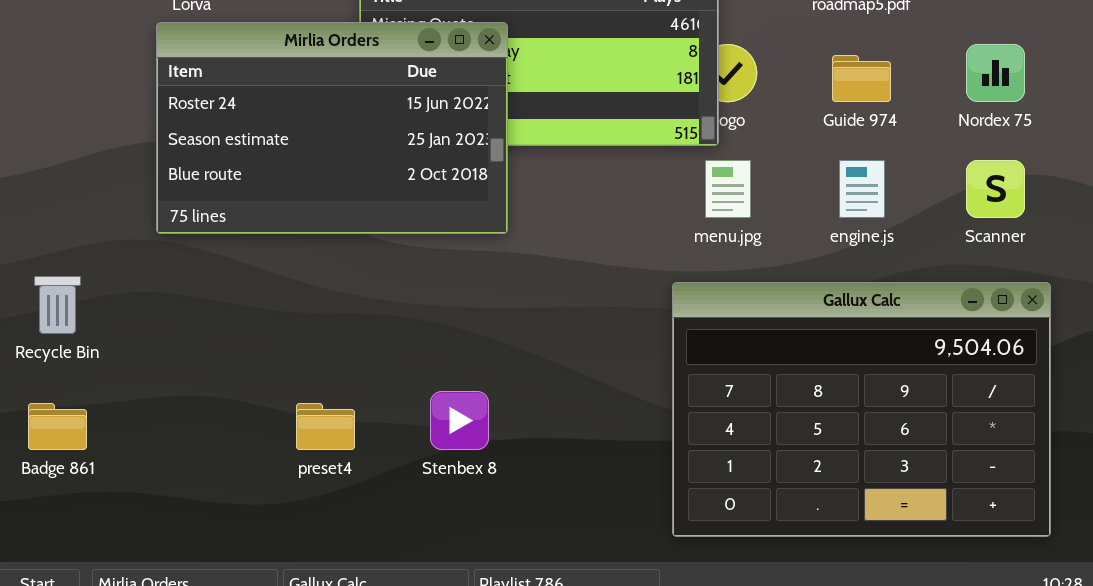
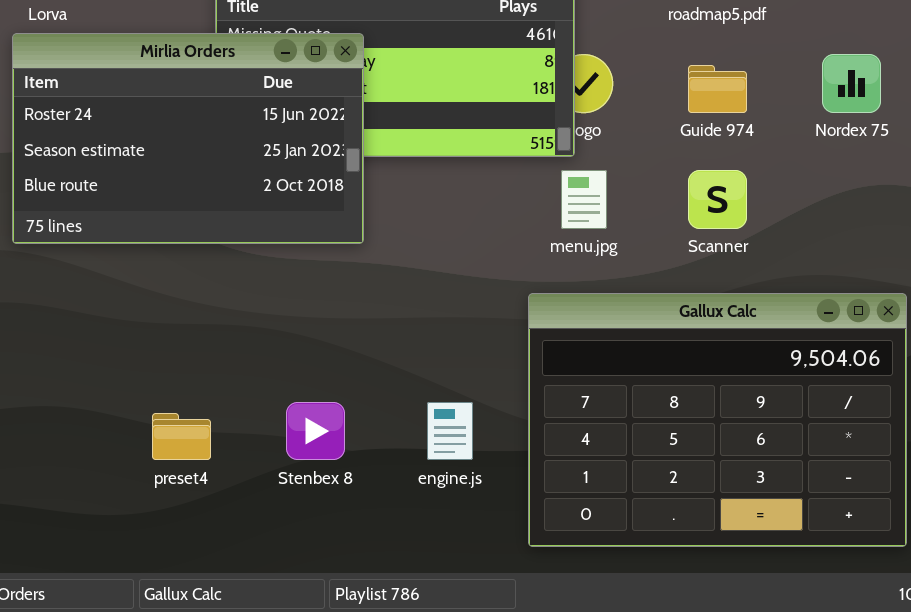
engine.js: [839,160,885,218] -> [427,402,473,460], moved
Scanner: [966,160,1025,218] -> [688,170,747,229], moved

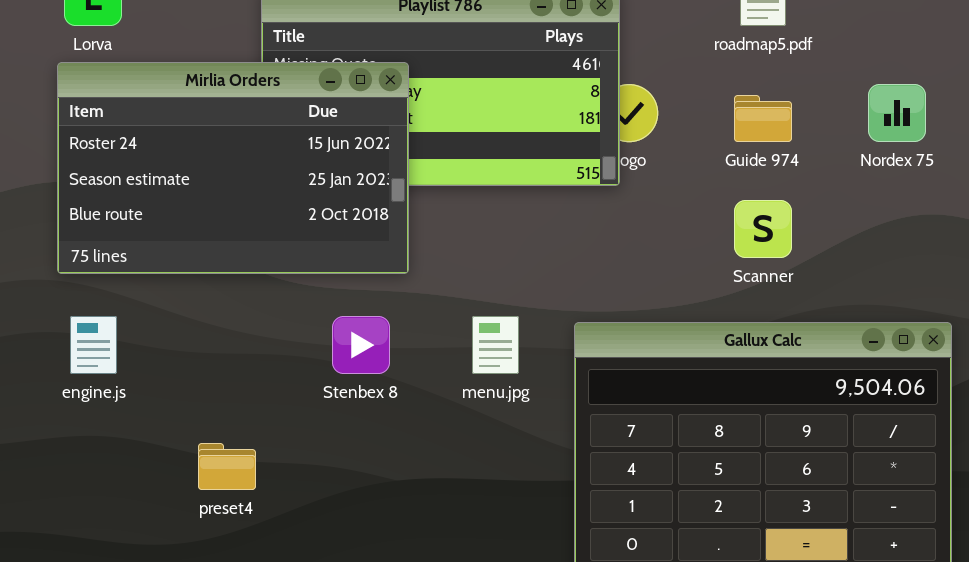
menu.jpg: [561,170,607,229] -> [472,316,519,374], moved
Stenbex 8: [286,402,345,460] -> [332,316,390,374], moved
engine.js: [427,402,473,460] -> [70,316,117,374], moved

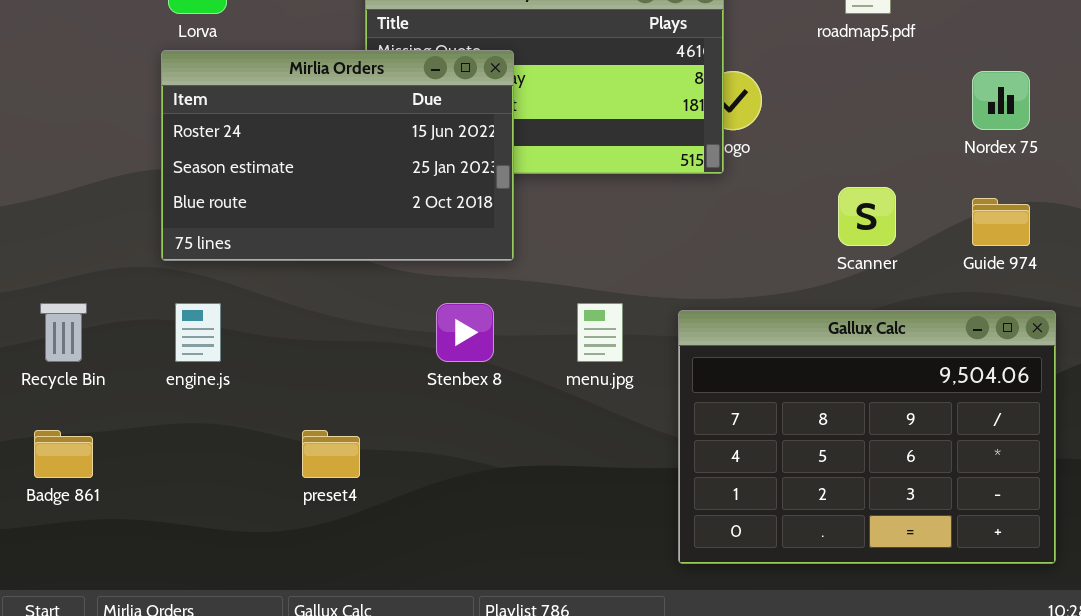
Guide 974: [734,95,792,142] -> [972,198,1030,246], moved

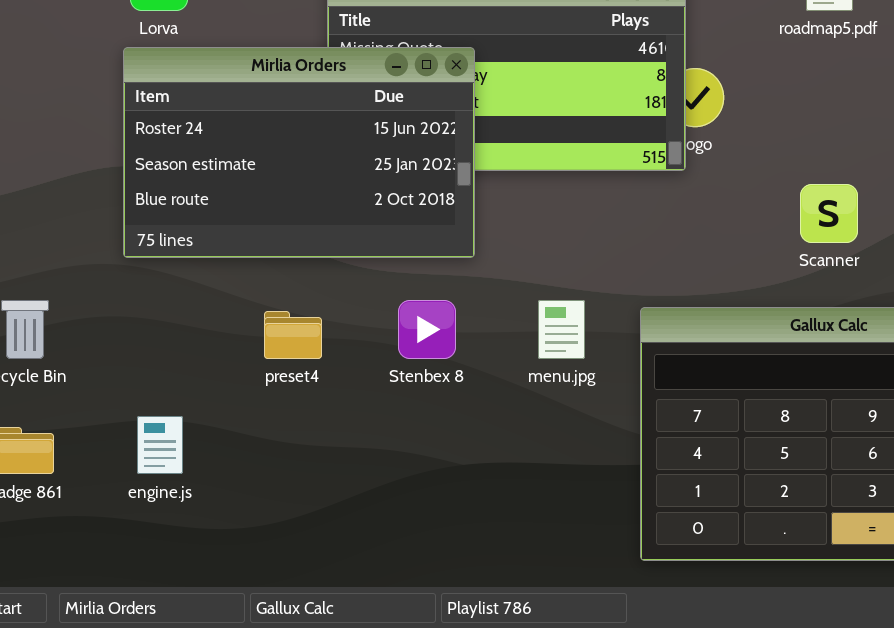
engine.js: [175,303,221,362] -> [137,416,183,474], moved
preset4: [302,430,360,478] -> [264,311,322,359], moved

